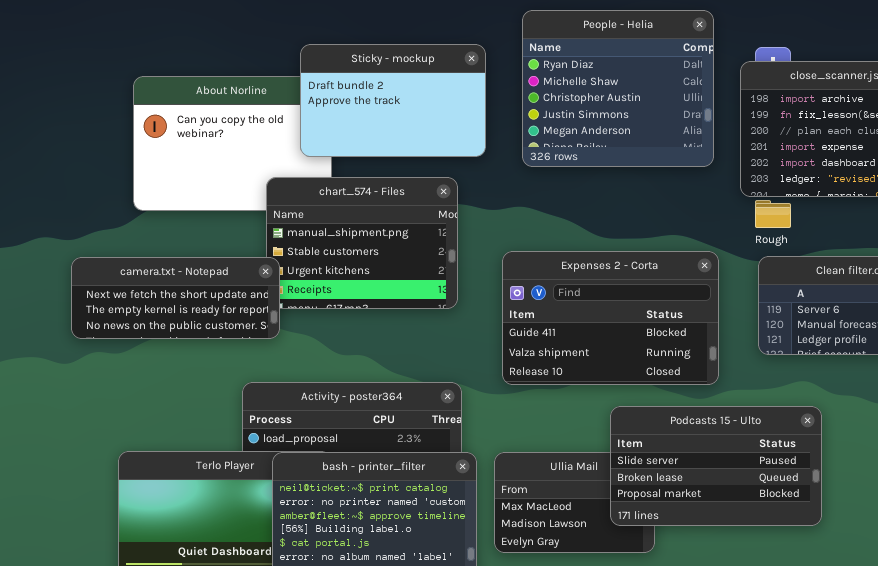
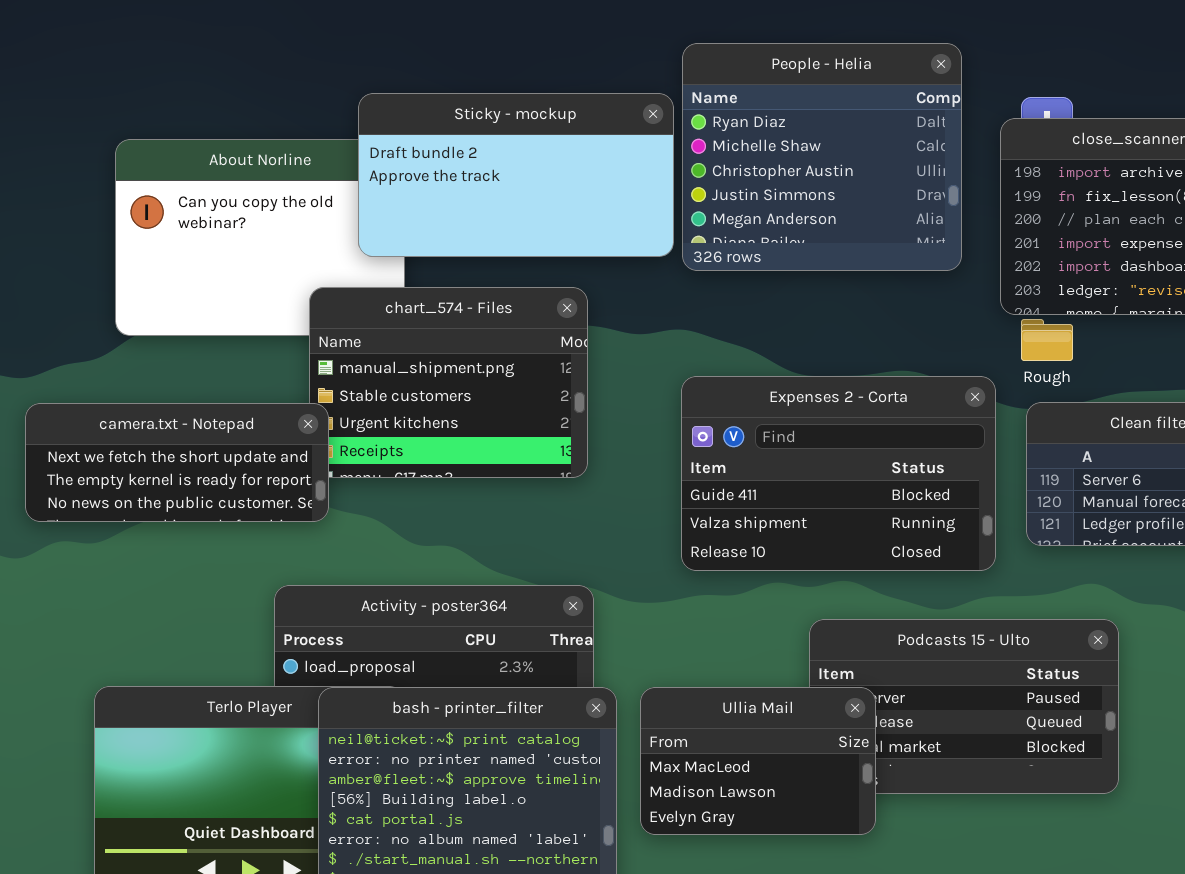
Sticky - mockup: [300,44,486,157] -> [358,93,674,257], resized
Expenses 2 - Corta: [502,251,719,385] -> [681,376,996,571], moved
Ullia Mail: [494,452,655,553] -> [640,687,876,835], raised

